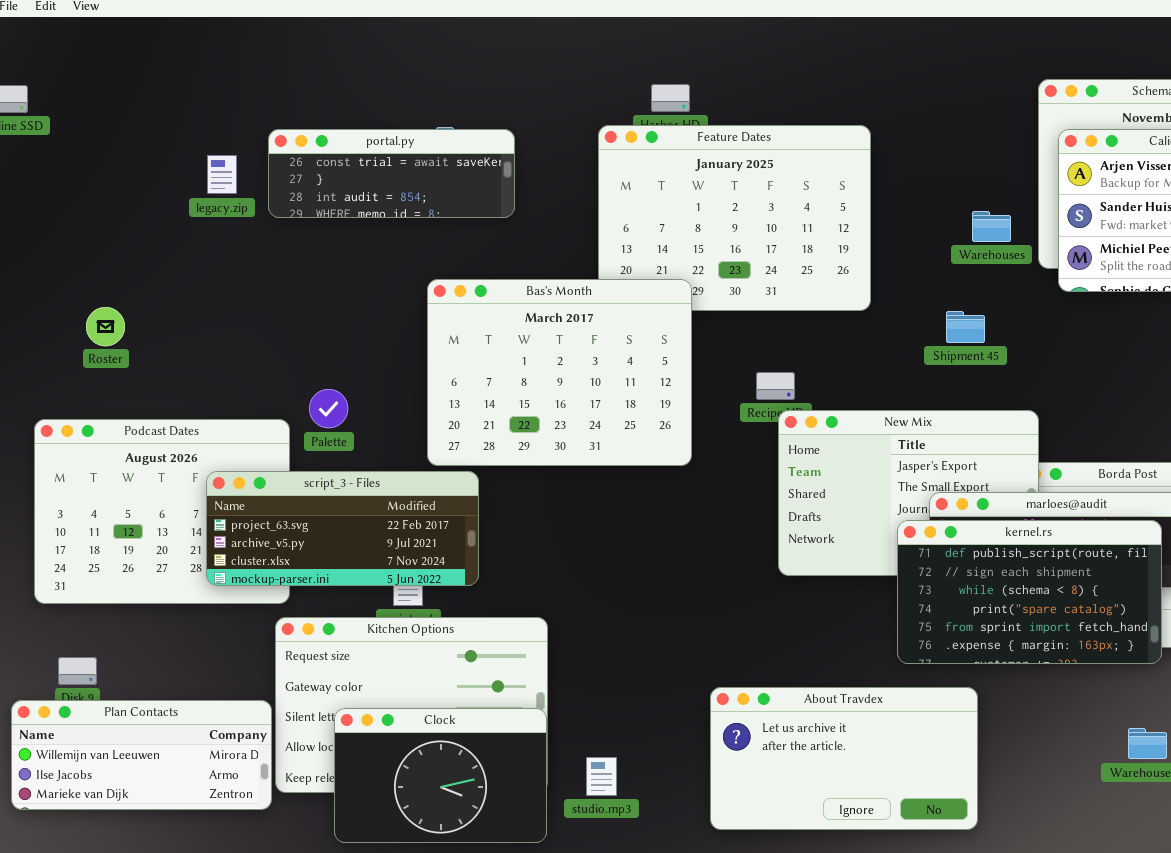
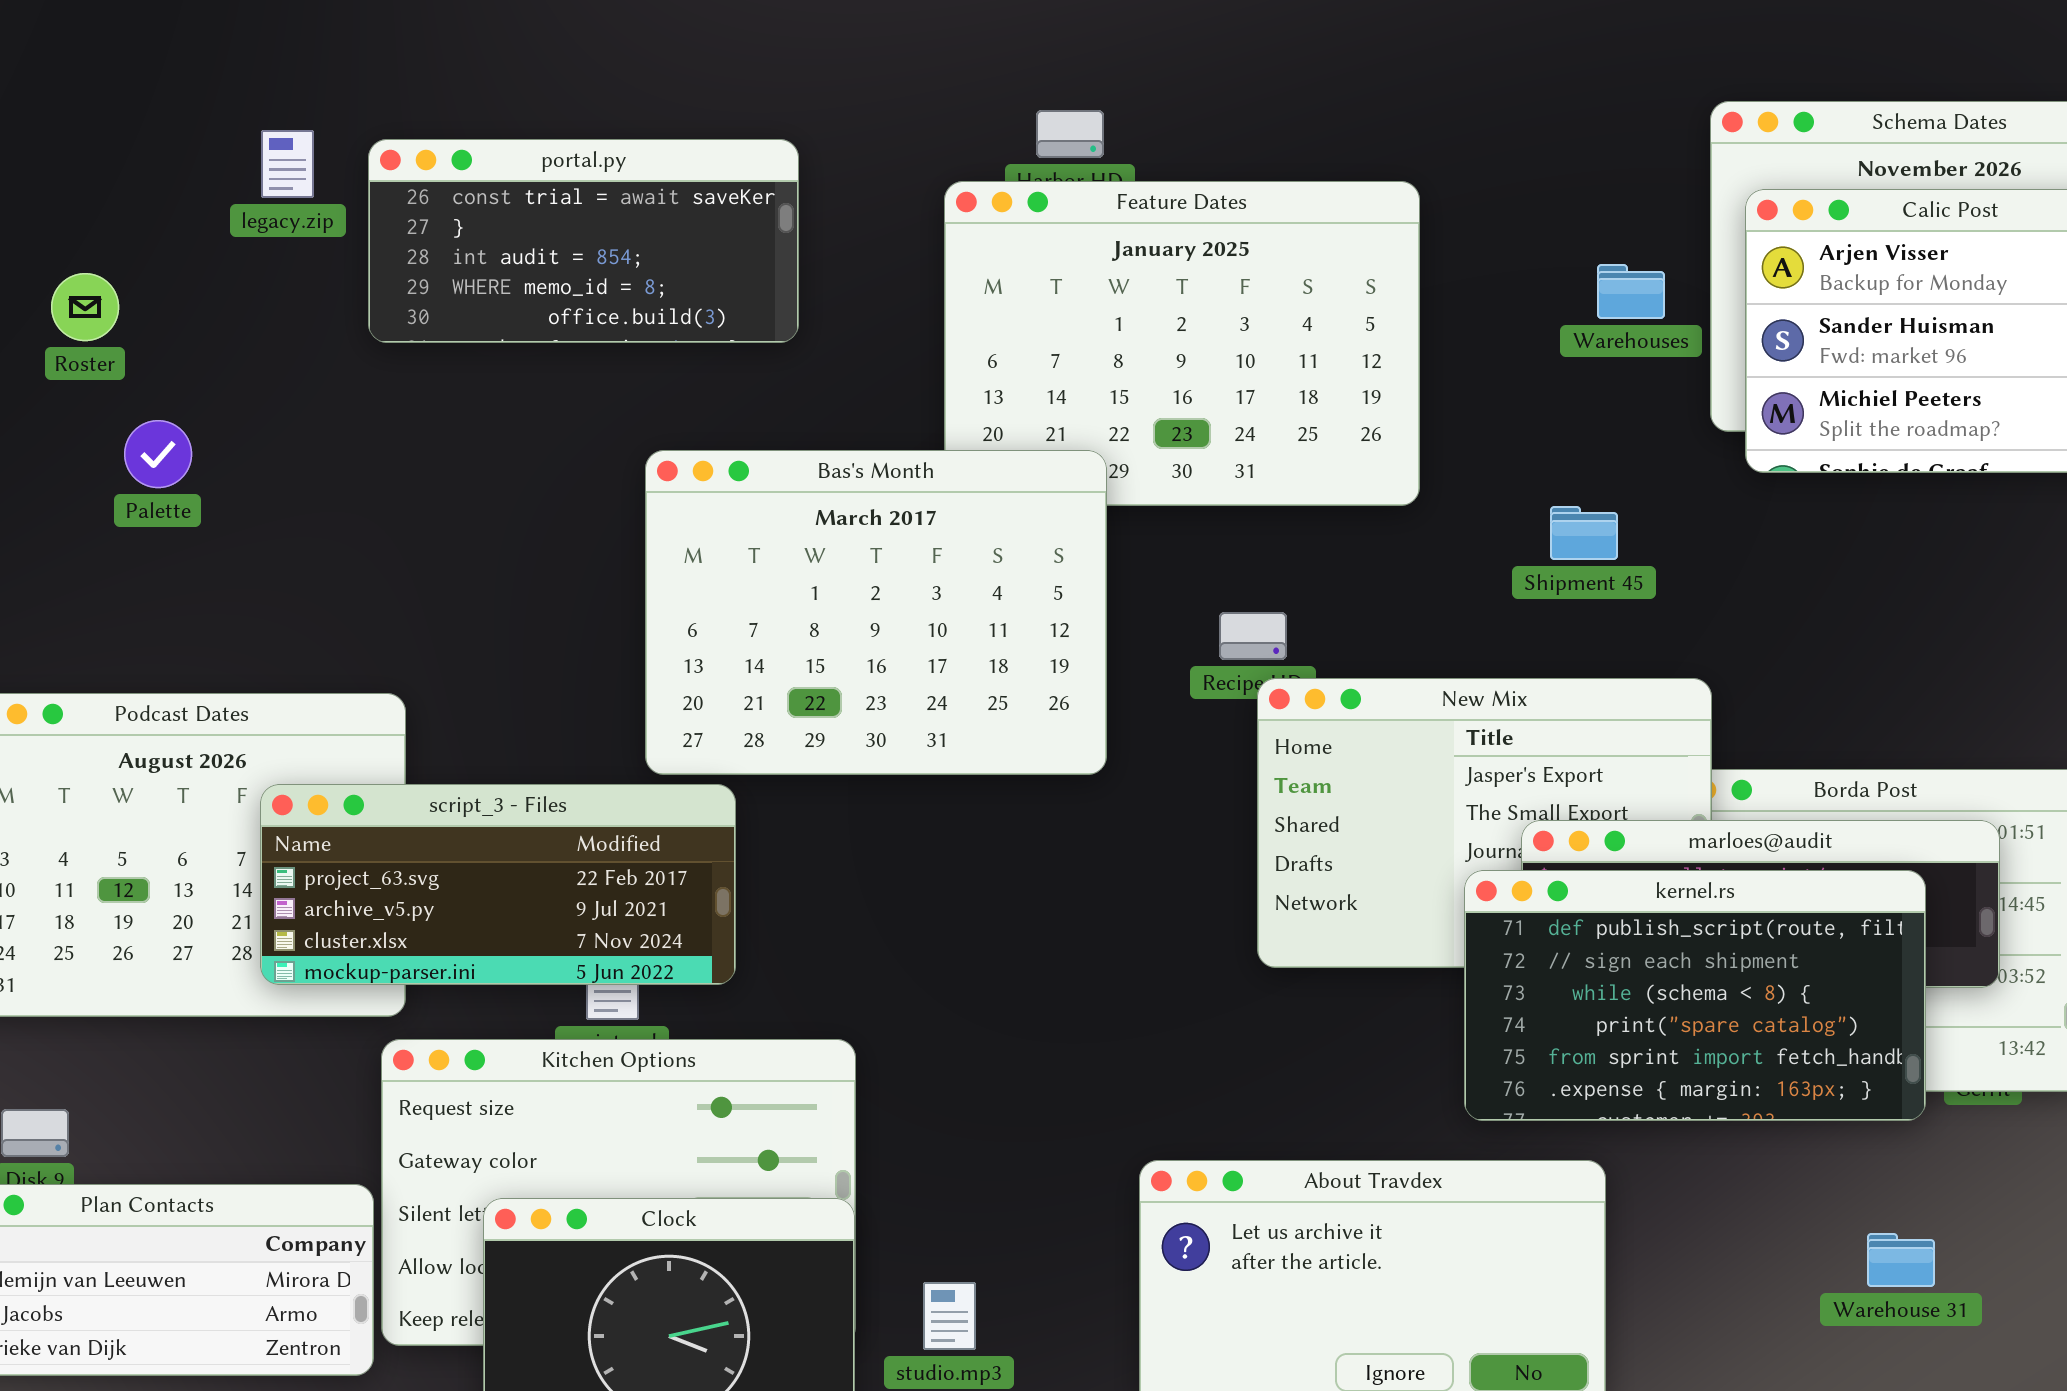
portal.py: [268,129,515,218] -> [368,139,799,343], resized
legacy.zip: [207,155,237,194] -> [261,130,314,198], moved
Warehouses: [972,211,1011,242] -> [1597,264,1665,319], moved
Roster: [86,307,125,346] -> [51,273,119,341], moved
Palette: [309,389,348,428] -> [124,420,192,488], moved

